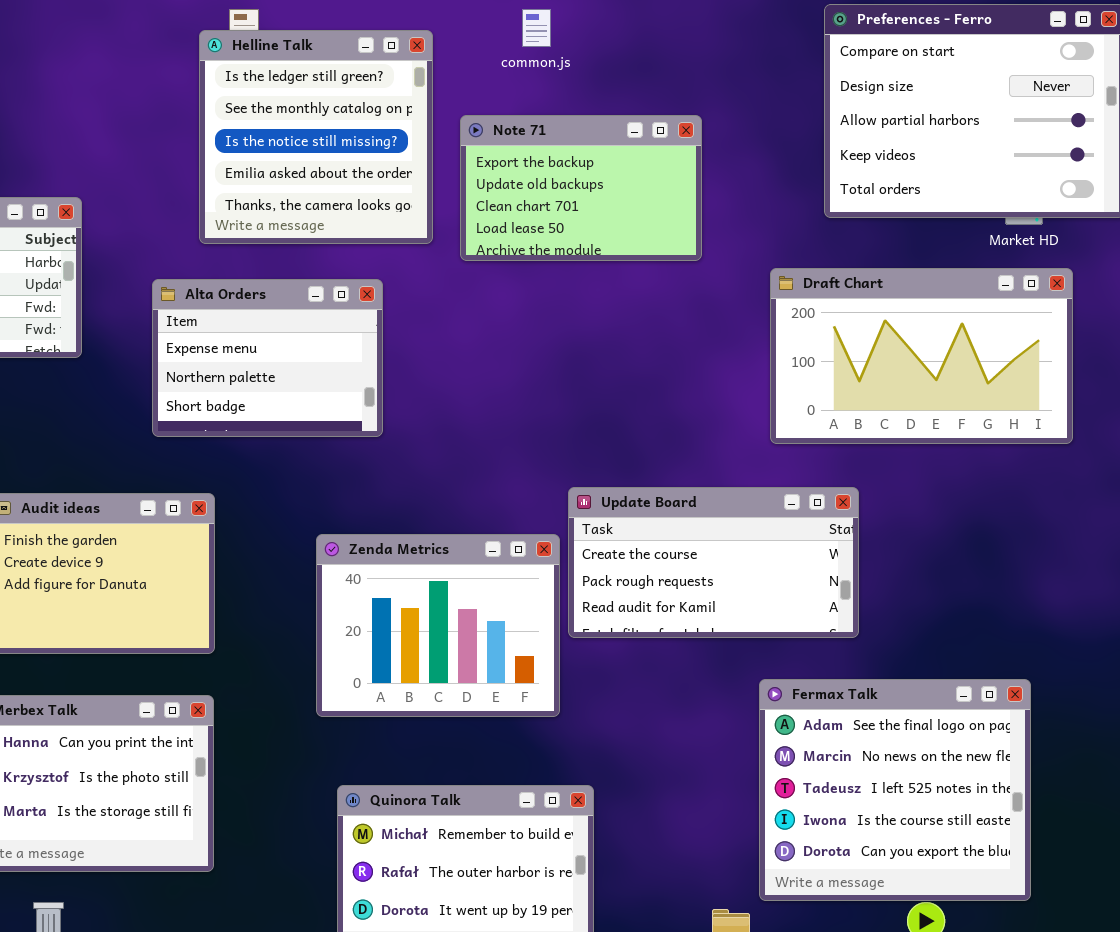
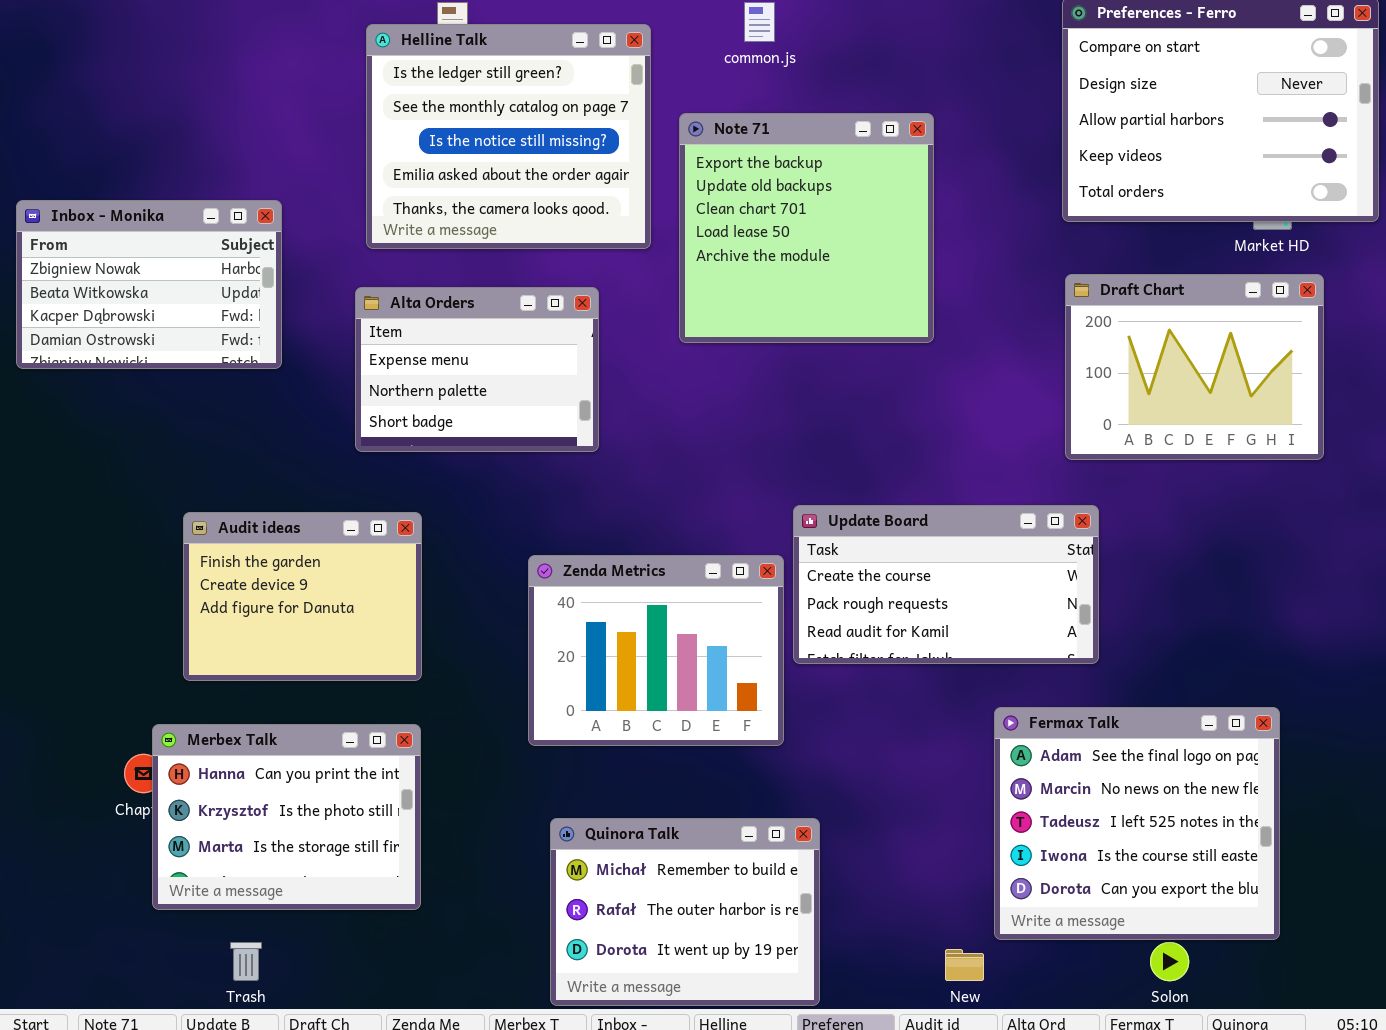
Helline Talk: [199,30,433,244] -> [366,24,651,249], resized
Note 71: [460,115,702,261] -> [679,113,934,343], resized
Draft Chart: [770,268,1073,444] -> [1065,274,1324,460], resized

